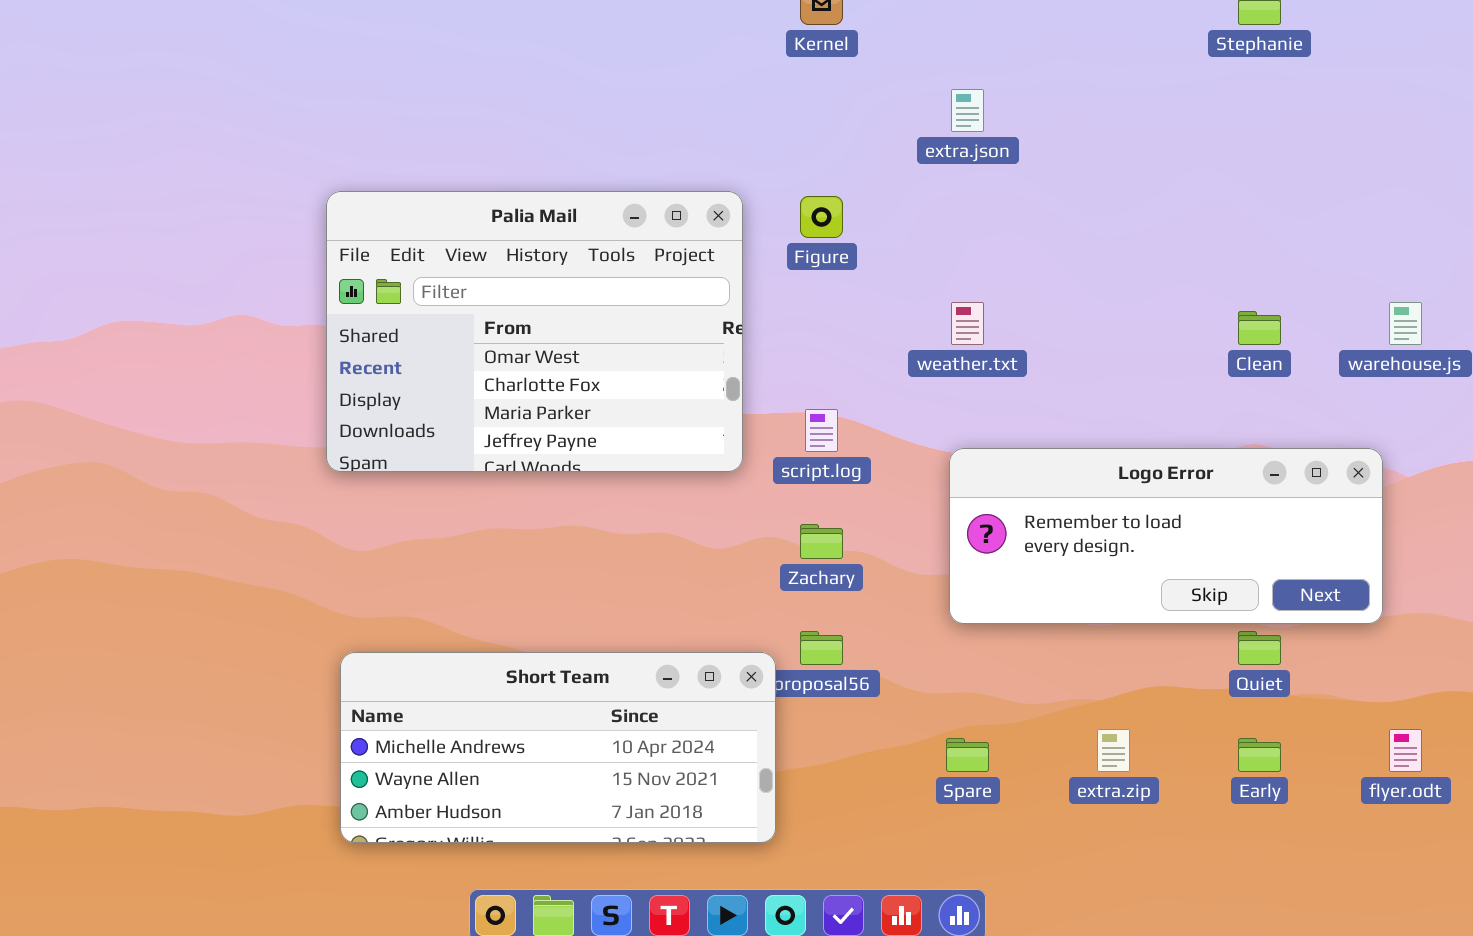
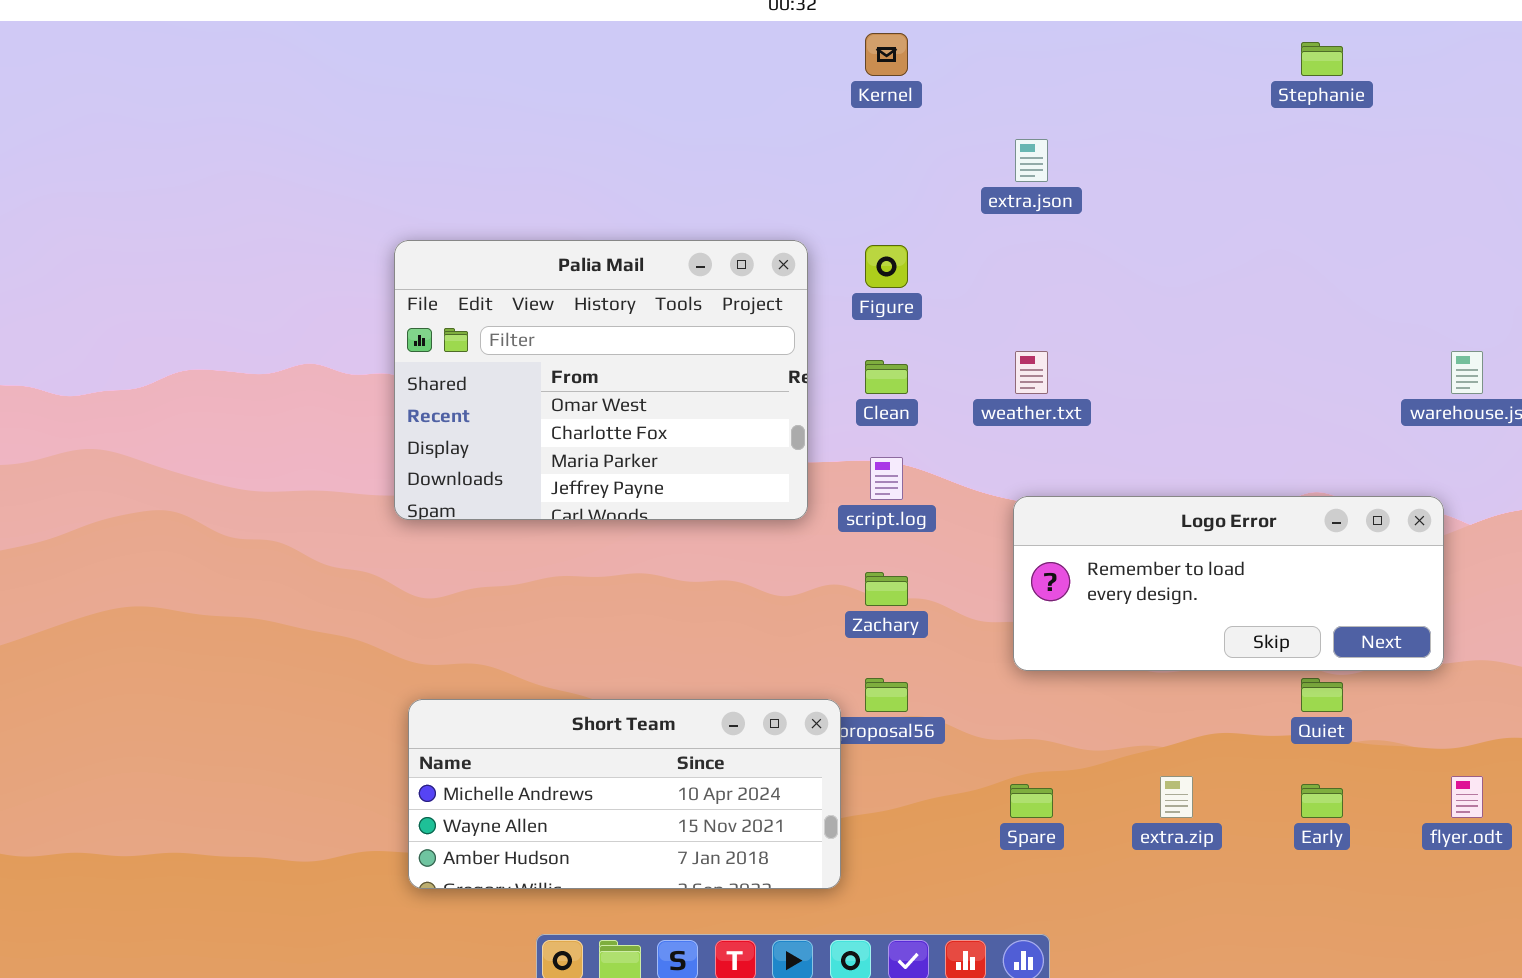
Clean: [1238,311,1281,345] -> [865,360,908,394], moved

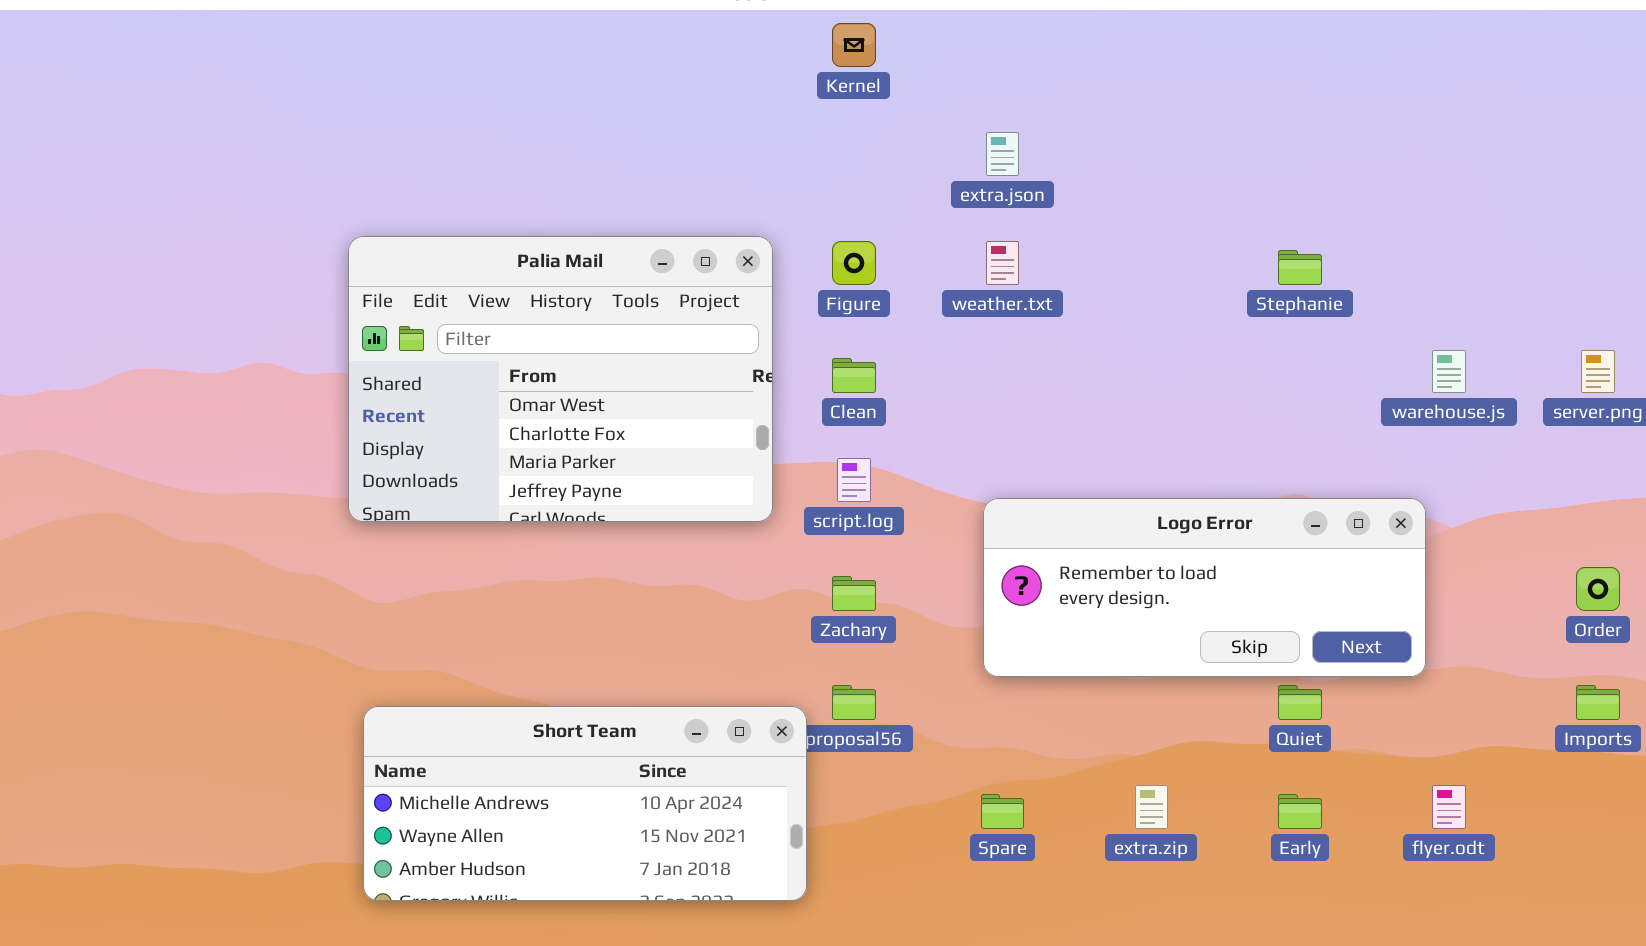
Stephanie: [1301,42,1343,76] -> [1278,250,1322,285], moved
weather.txt: [1015,351,1048,394] -> [986,241,1019,285], moved

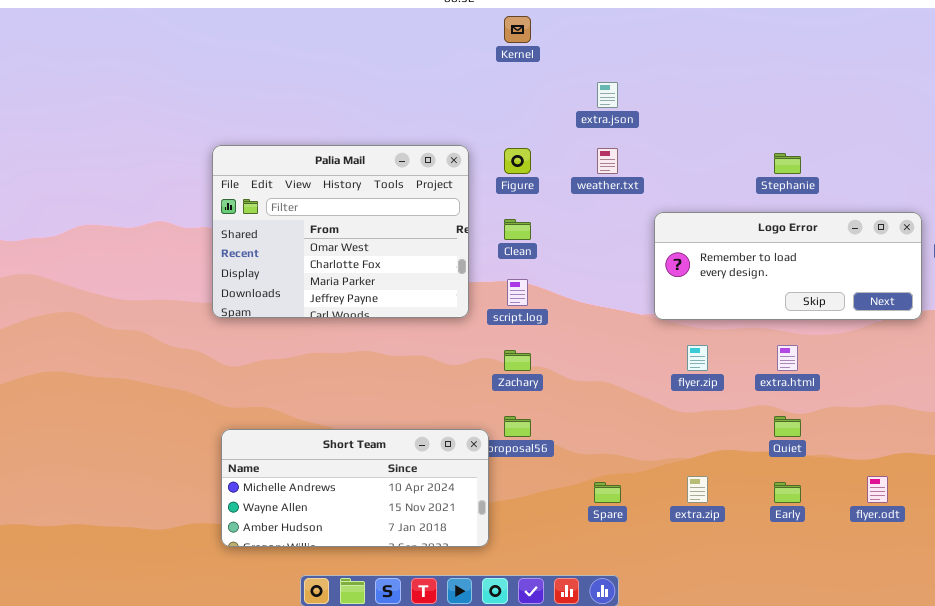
Logo Error: [983,498,1426,677] -> [654,212,922,320], moved

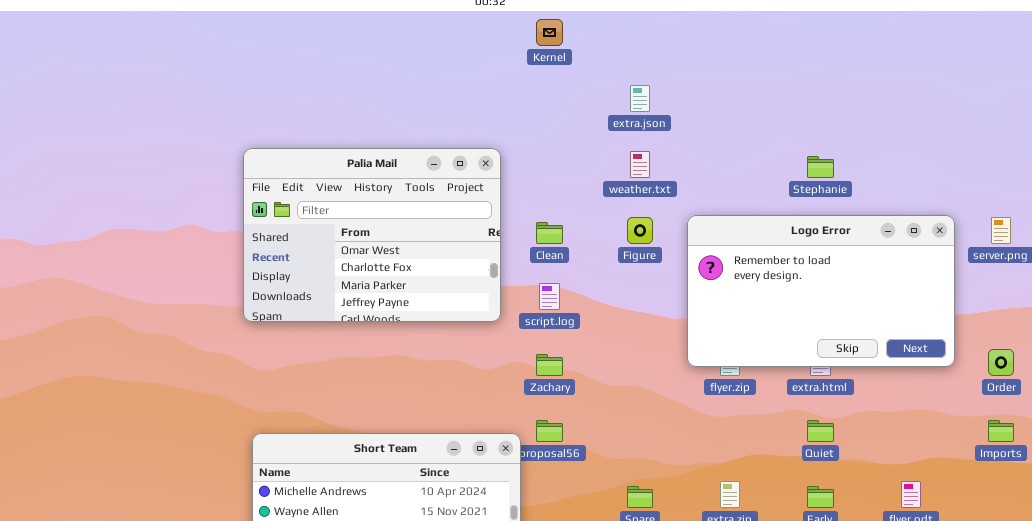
Figure: [504,148,531,174] -> [627,217,653,244], moved
Logo Error: [654,212,922,320] -> [687,215,955,367], resized

